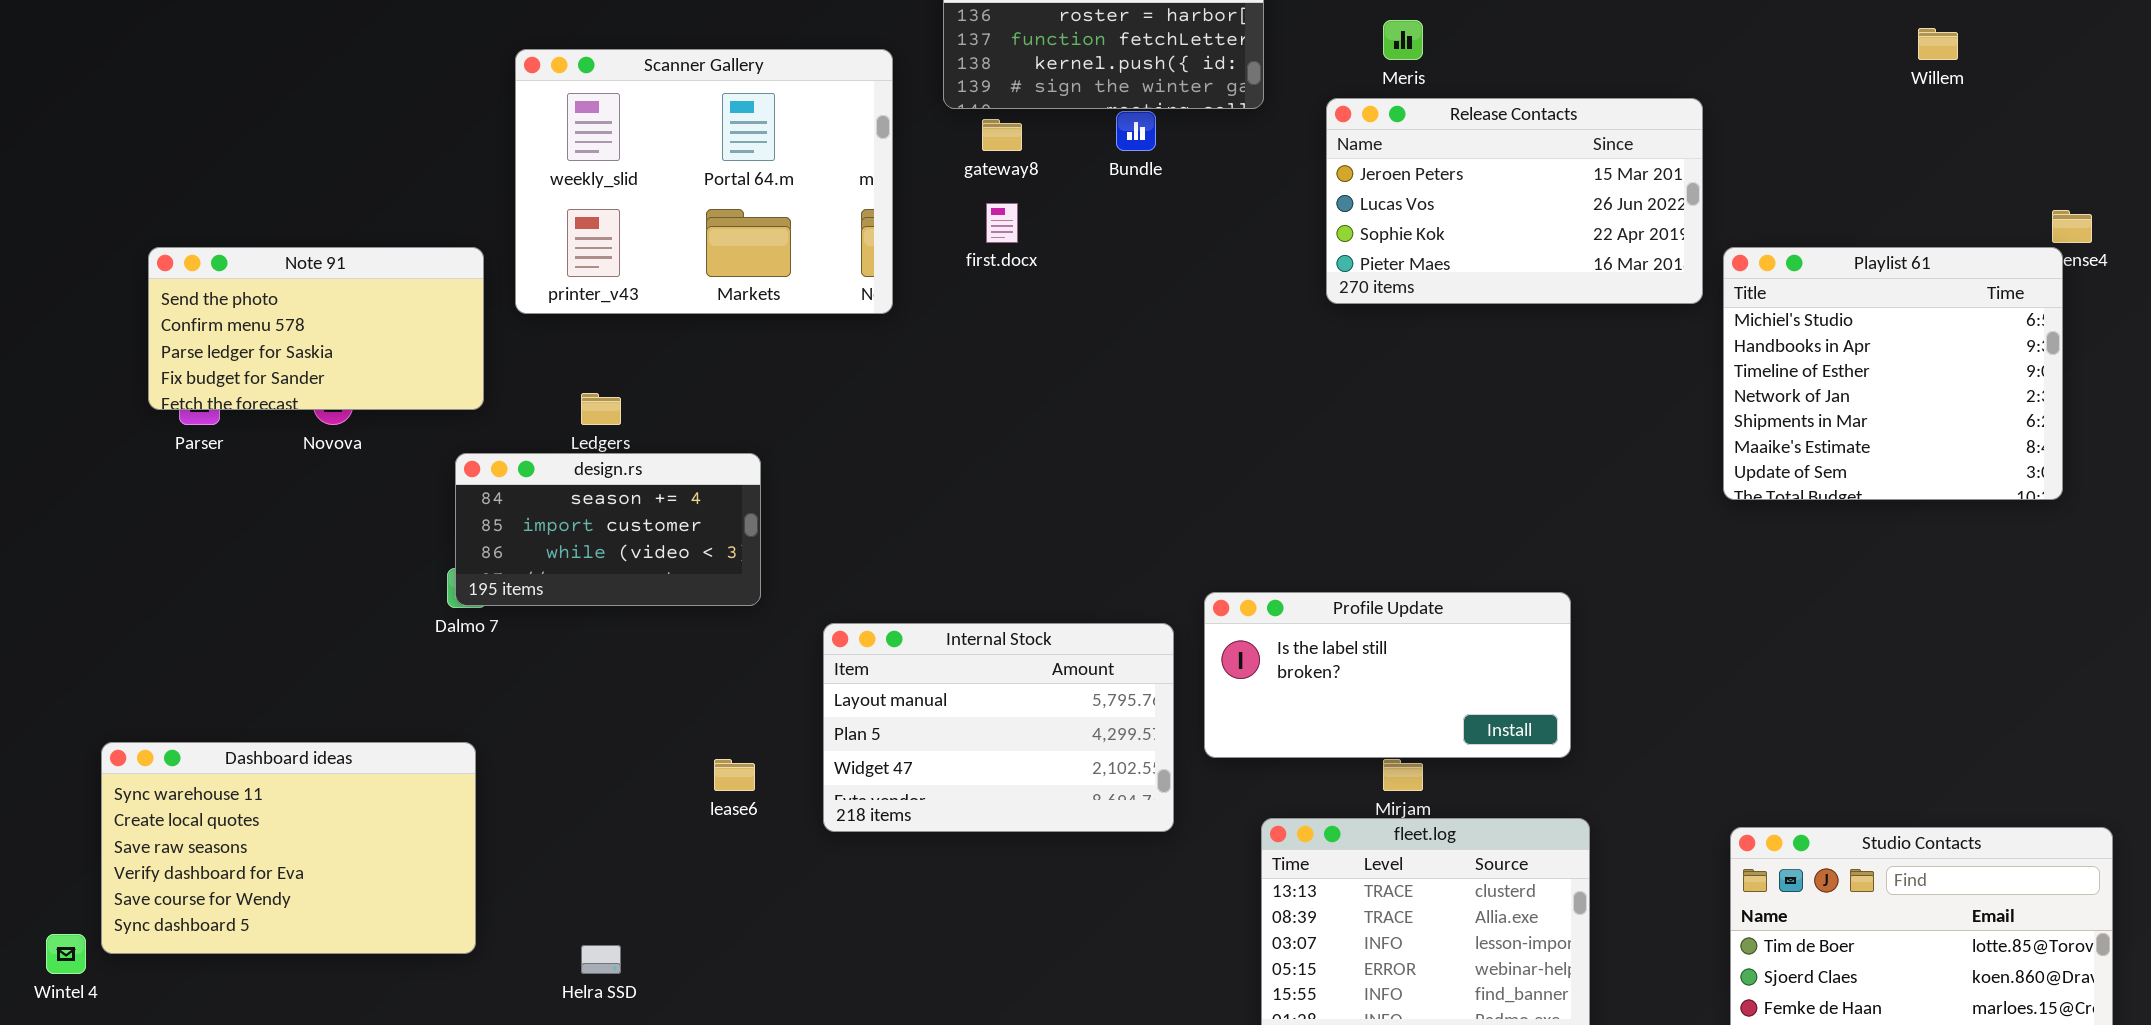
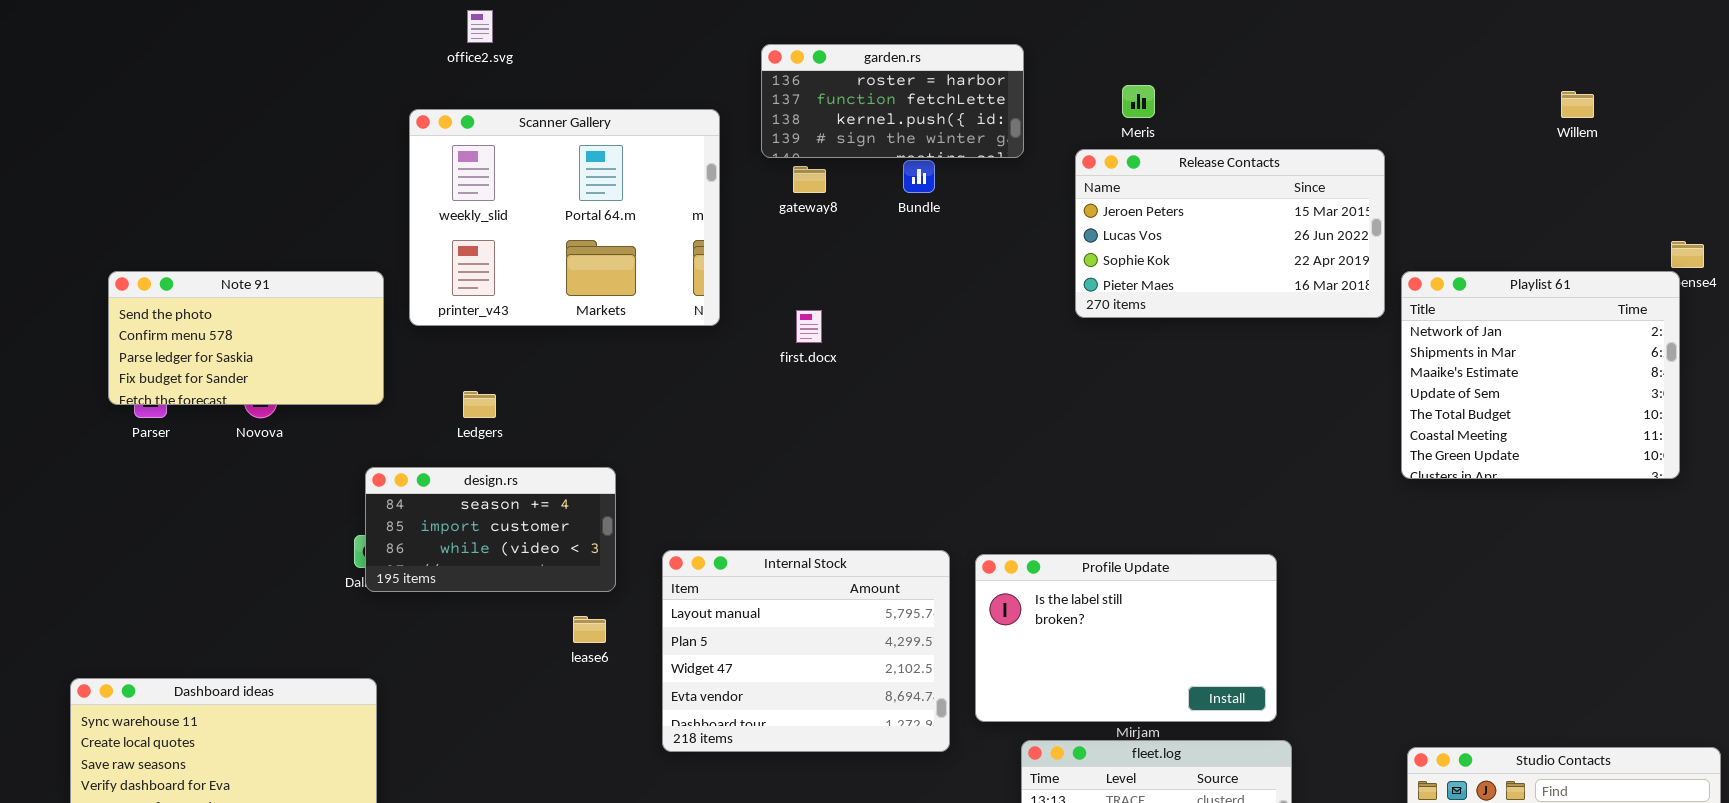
first.docx: [986,203,1018,243] -> [796,310,822,343], moved
Playlist 61: [1723,247,2063,500] -> [1401,271,1680,479], scrolled down 3 rows
design.rs: [455,453,761,606] -> [365,467,616,592], moved
Profile Update: [1204,592,1571,758] -> [975,554,1277,722], resized
Internal Stock: [823,623,1174,832] -> [662,550,950,752], resized
lease6: [714,759,755,791] -> [573,616,606,643], moved

